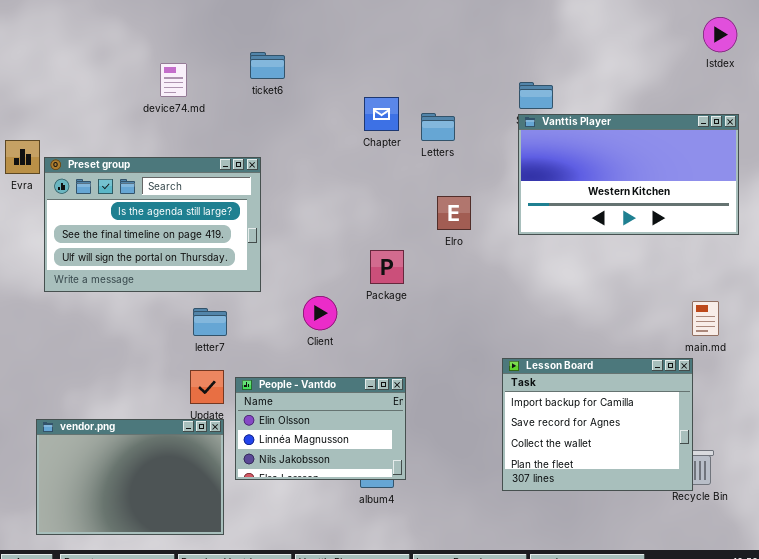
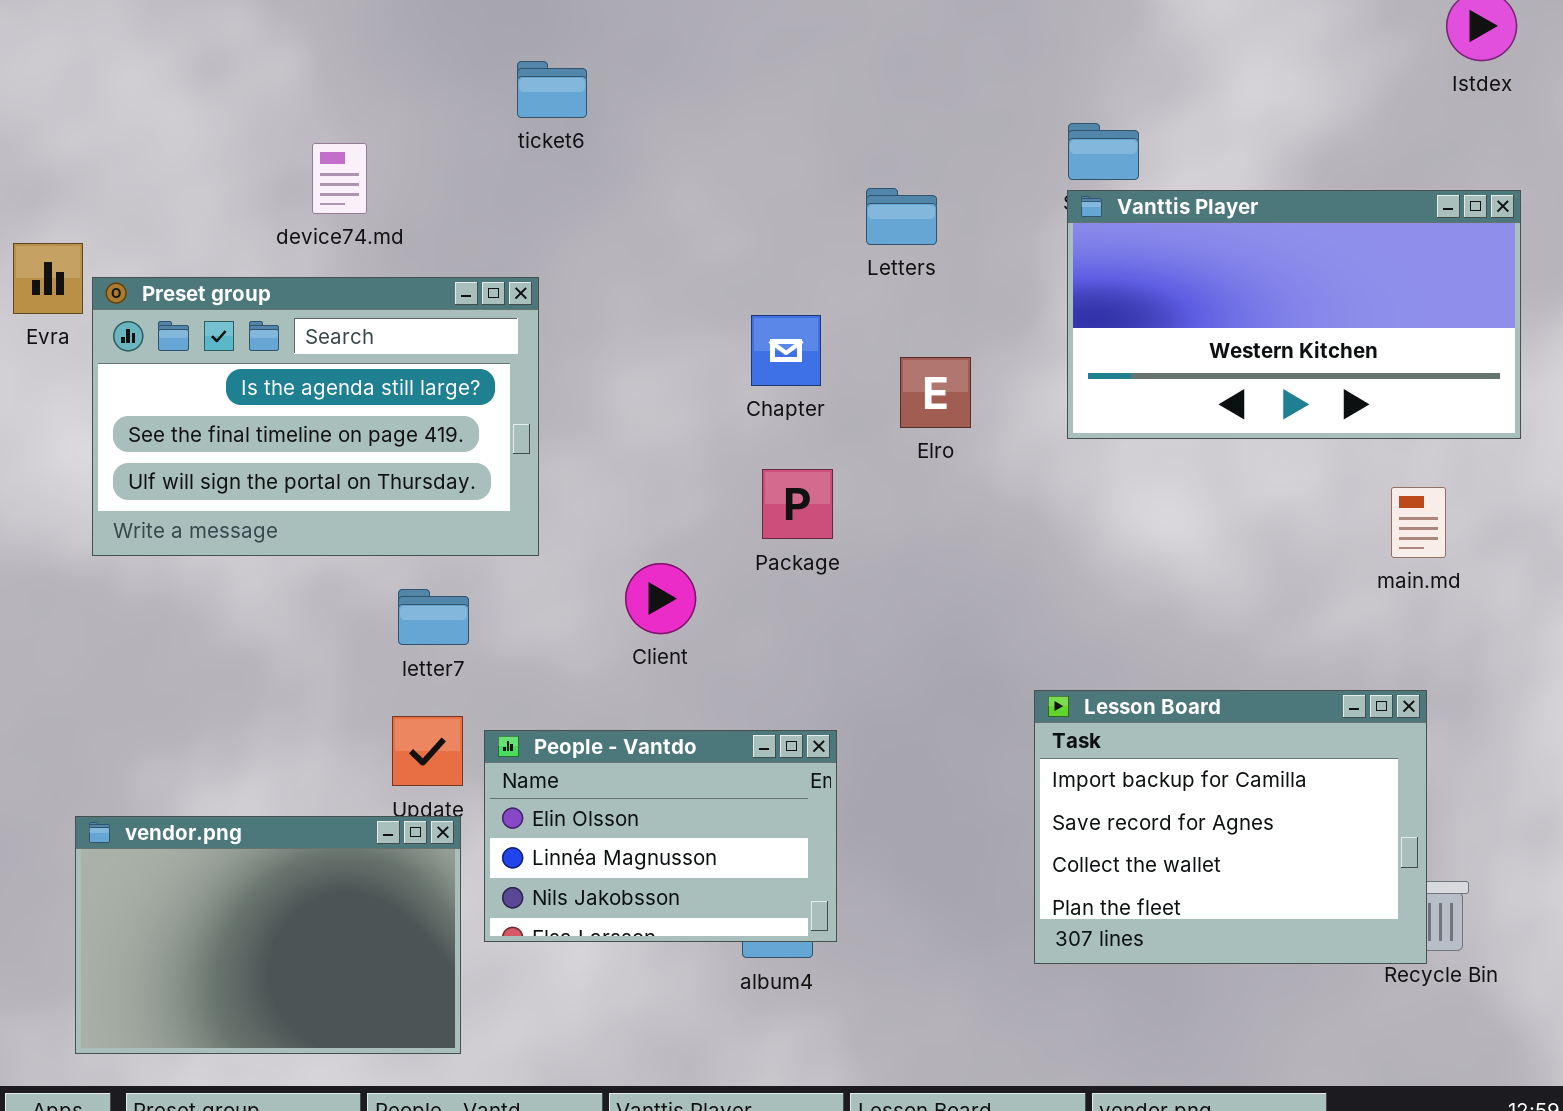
device74.md: [160,63,187,97] -> [312,143,367,214], moved
Chapter: [364,97,399,131] -> [751,315,821,386], moved
main.md: [692,301,719,336] -> [1391,487,1446,558], moved

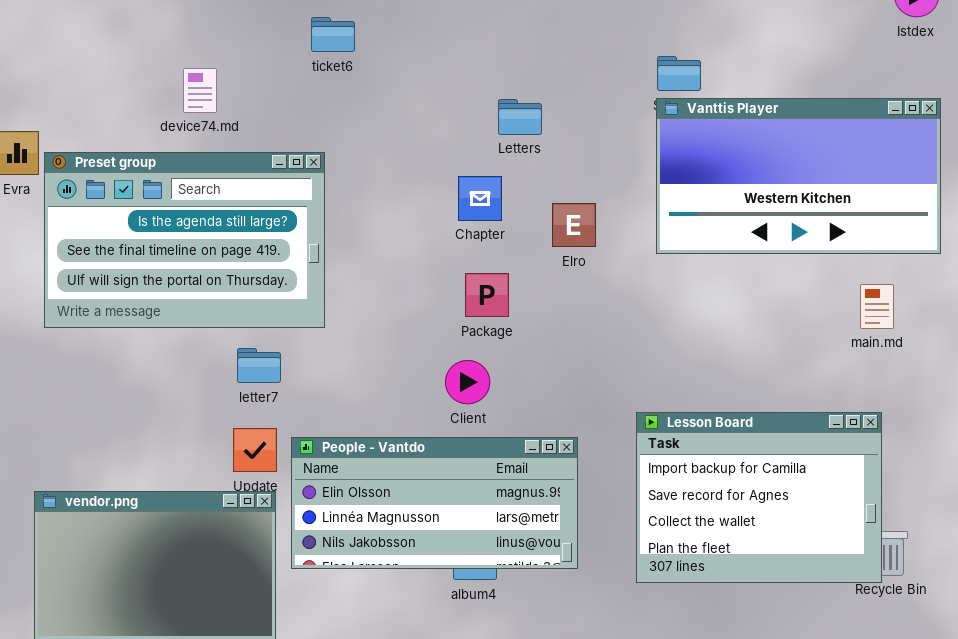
Letters: [866,188,937,245] -> [498,99,542,135], moved
Client: [625,563,696,634] -> [445,360,490,404], moved
People - Vantdo: [484,730,837,942] -> [291,437,578,569], resized

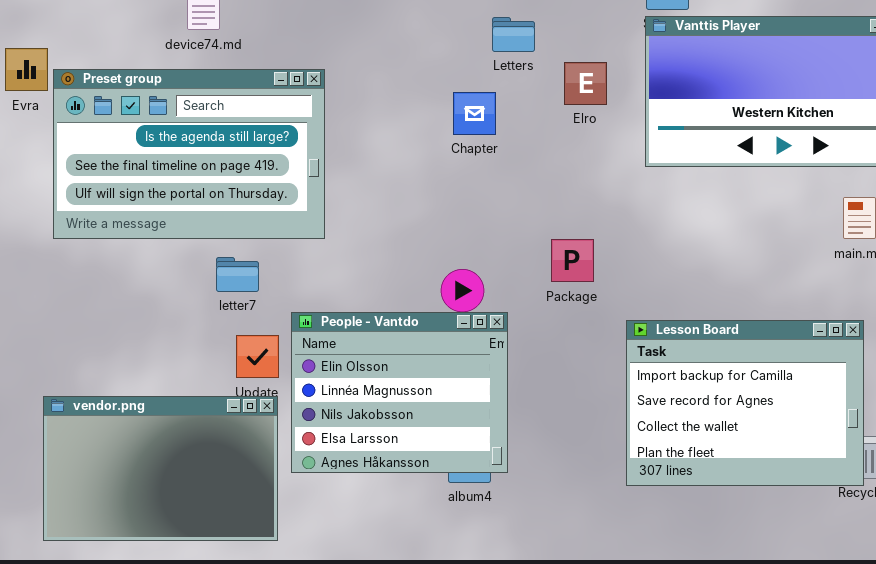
Elro: [552,203,596,247] -> [564,62,607,105], moved
Package: [465,273,509,317] -> [551,239,594,282], moved
letter7: [237,348,281,383] -> [216,257,259,292], moved
People - Vantdo: [291,437,578,569] -> [291,312,508,473], resized

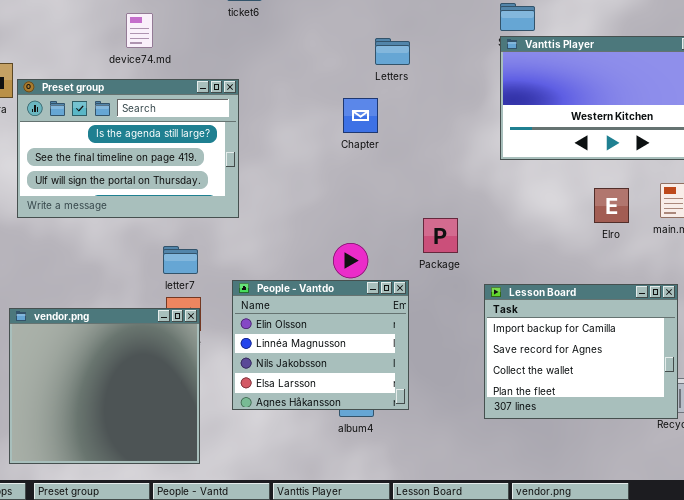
Elro: [564,62,607,105] -> [594,188,629,223], moved
letter7: [216,257,259,292] -> [163,246,198,274], moved
People - Vantdo: [291,312,508,473] -> [232,280,409,410], moved
vendor.png: [43,396,278,541] -> [9,308,200,464], resized

